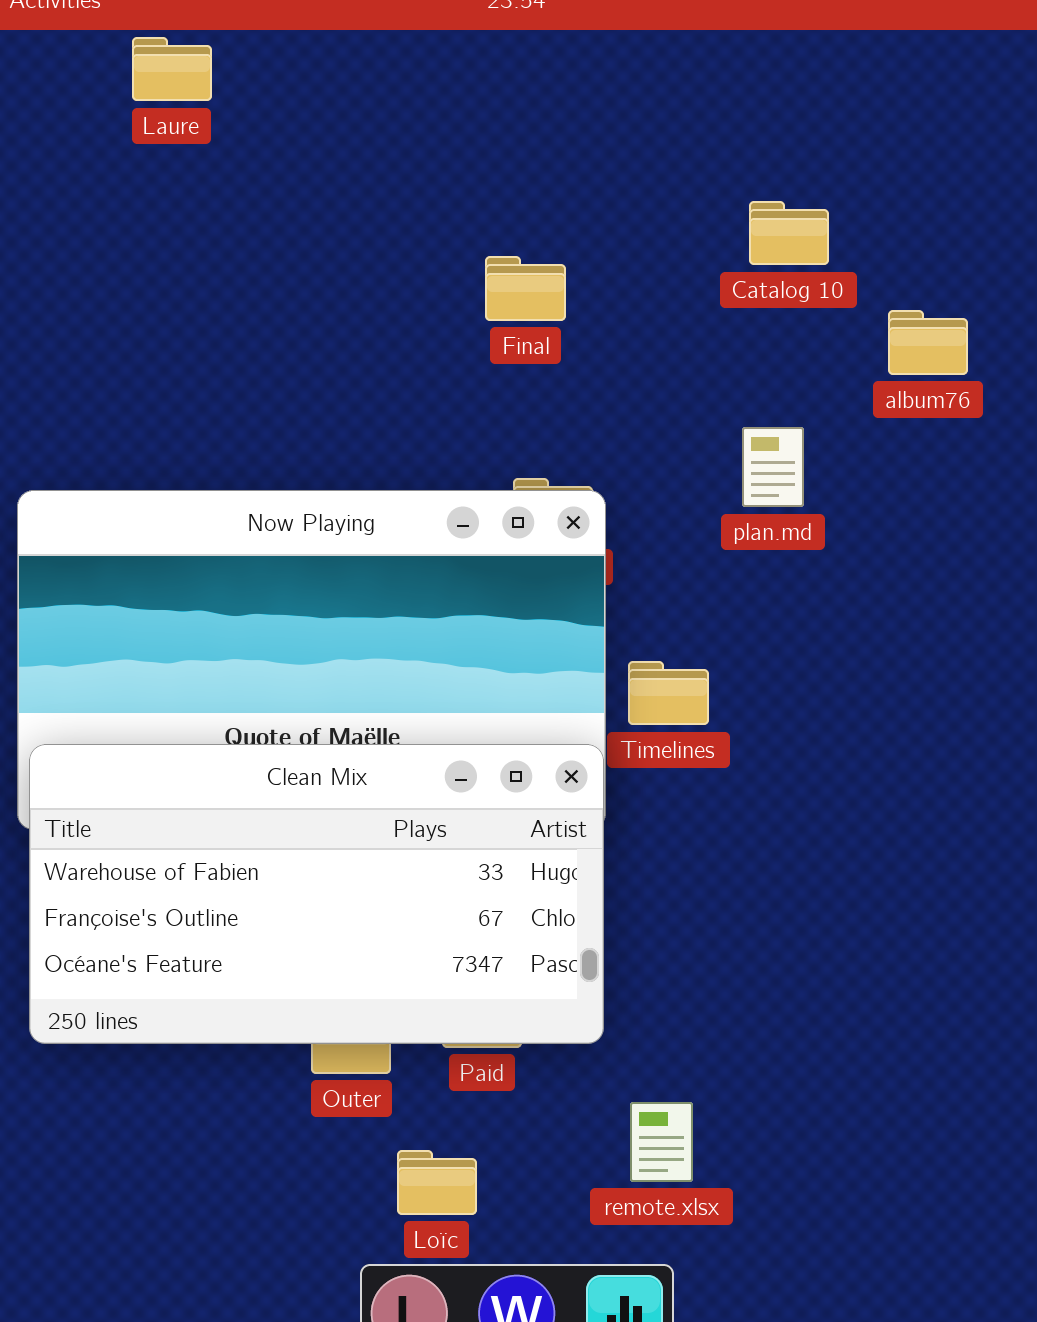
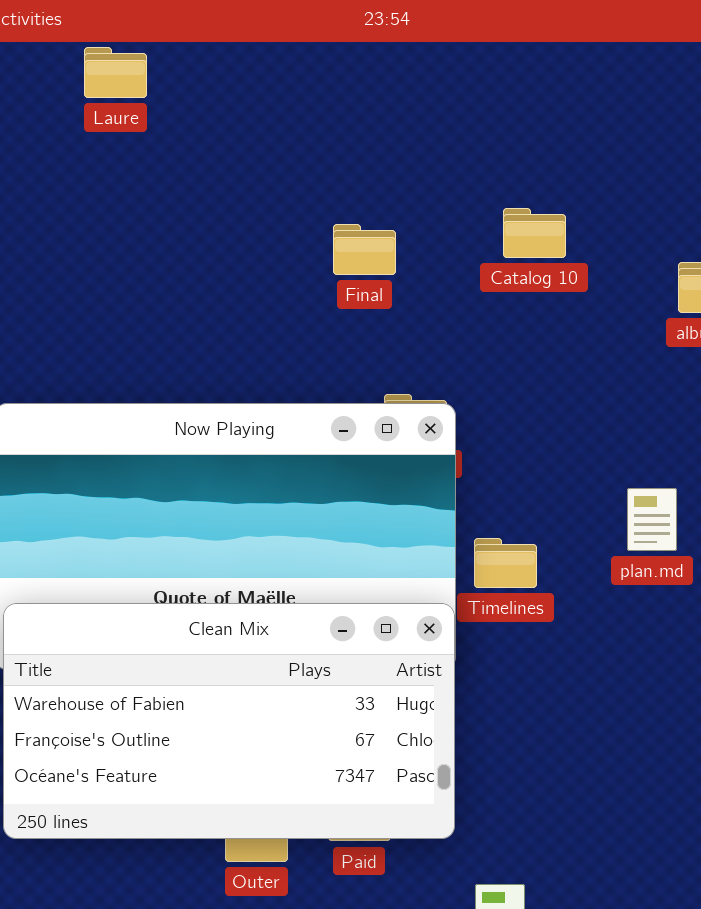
Catalog 10: [749,201,829,265] -> [503,208,566,258], moved
Final: [485,256,566,321] -> [333,224,396,275], moved
plan.md: [742,427,804,507] -> [627,488,677,551], moved

